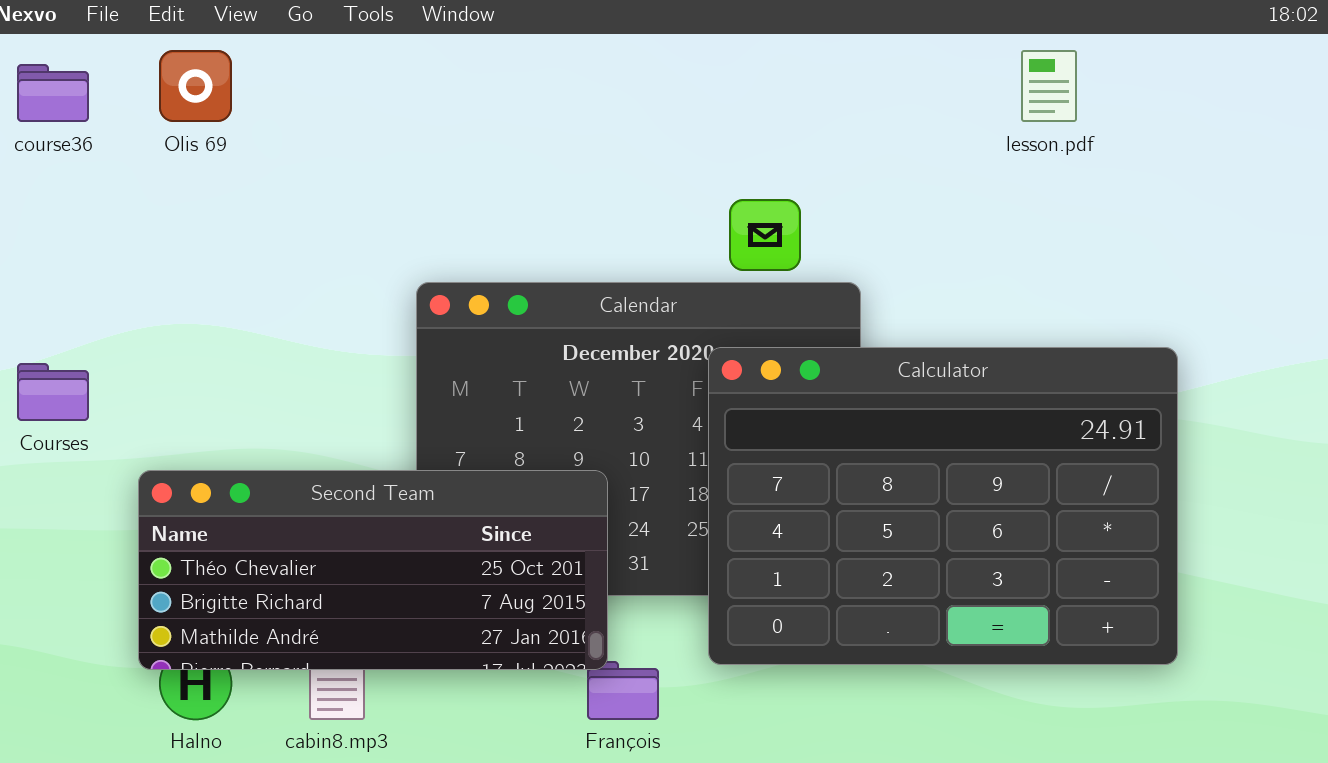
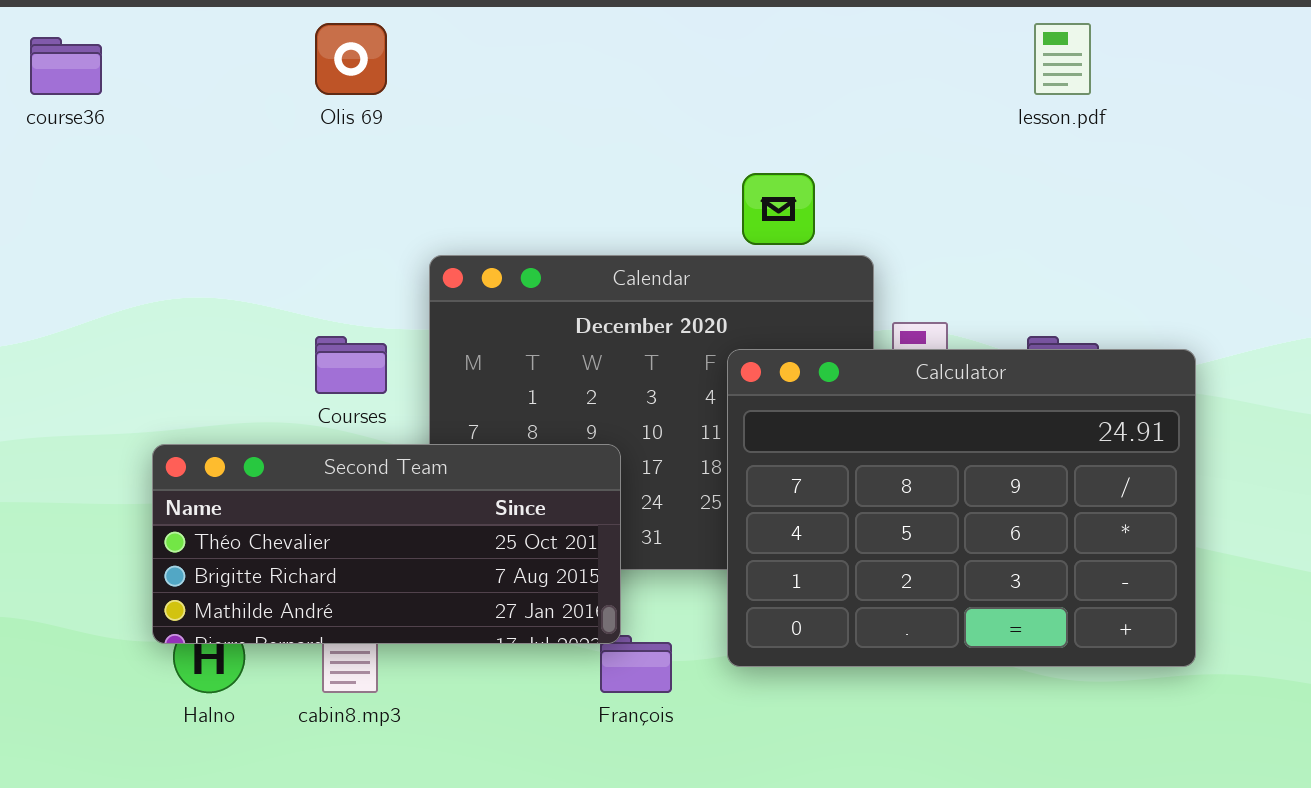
Olis 69: [159,50,232,122] -> [315,23,387,95], moved
Calculator: [708,347,1178,665] -> [727,349,1196,667], moved
Courses: [17,363,89,421] -> [315,336,387,394], moved

